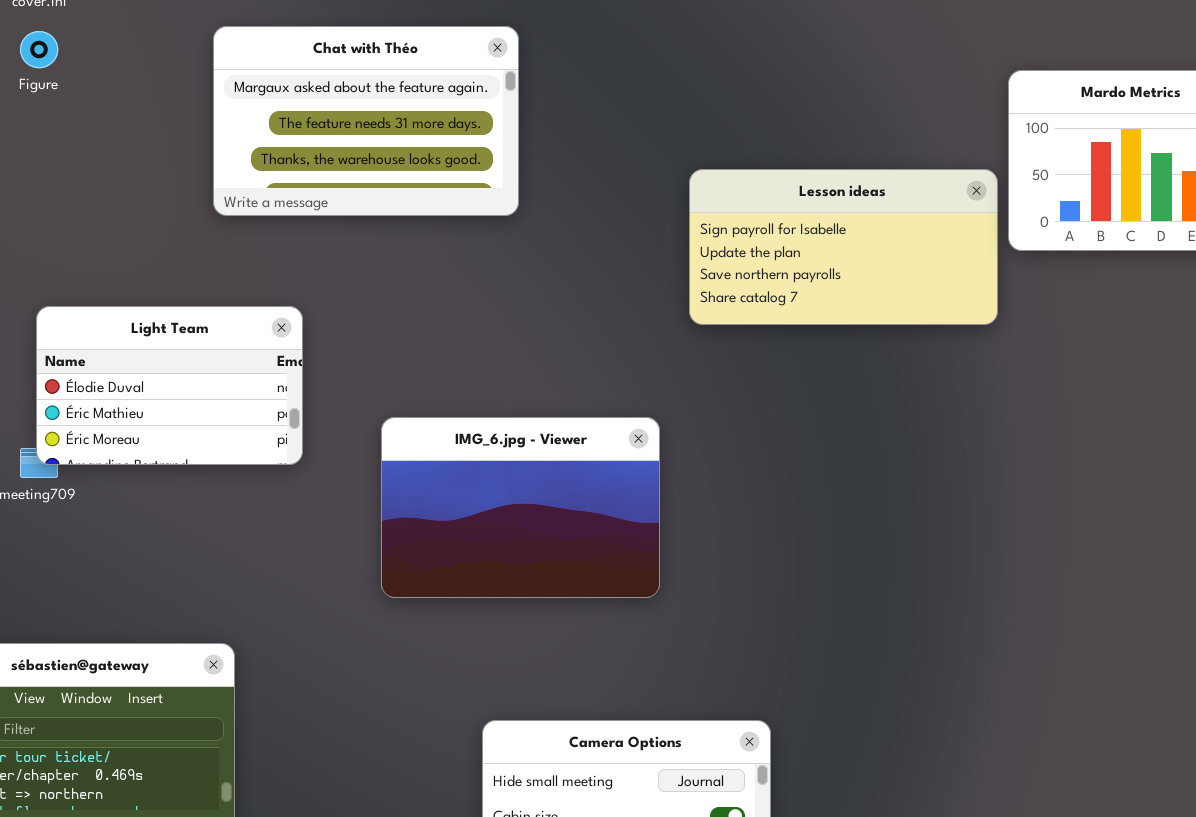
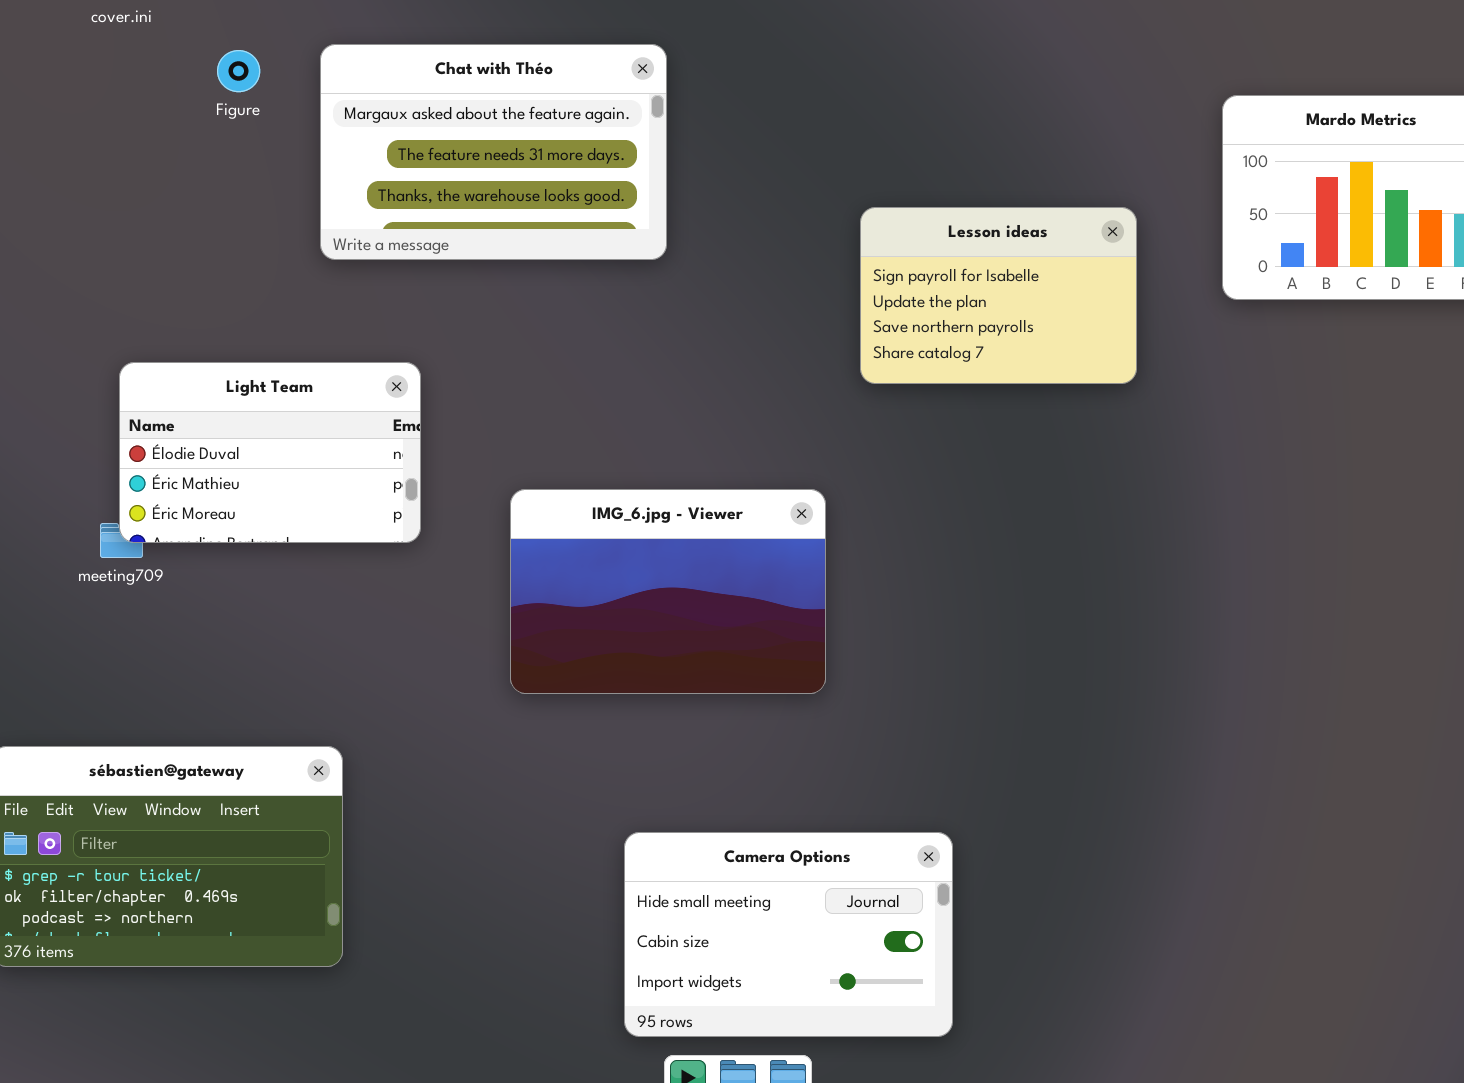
Figure: [20,31,58,68] -> [217,50,260,92], moved
Lesson ideas: [689,169,998,325] -> [860,207,1137,384], resized

